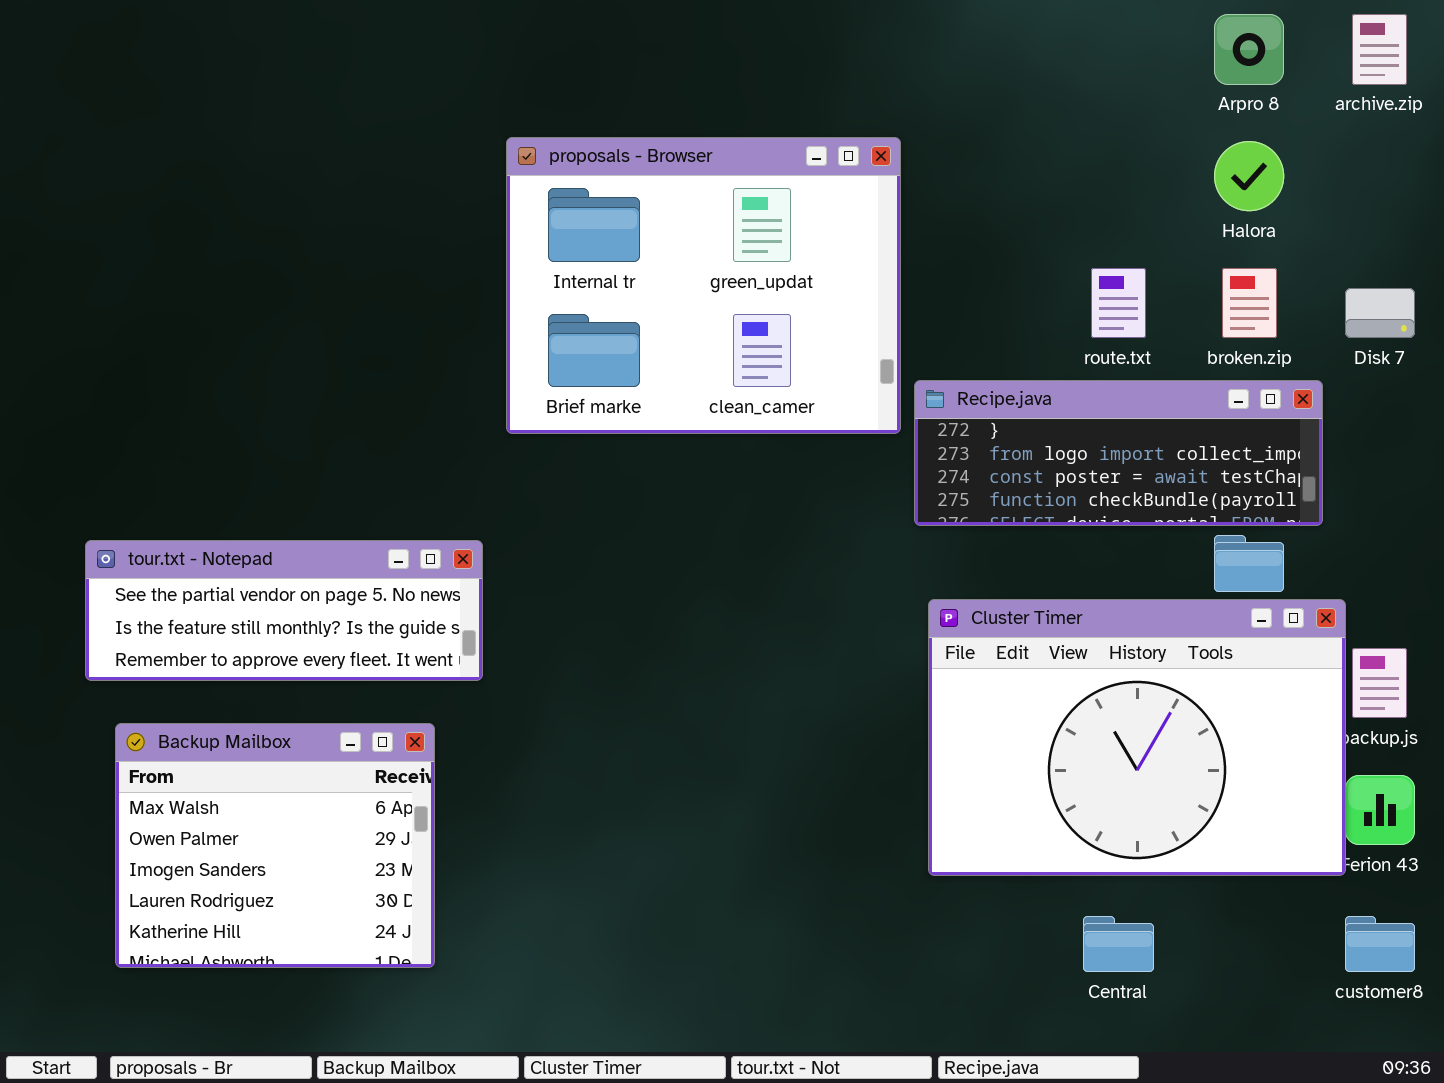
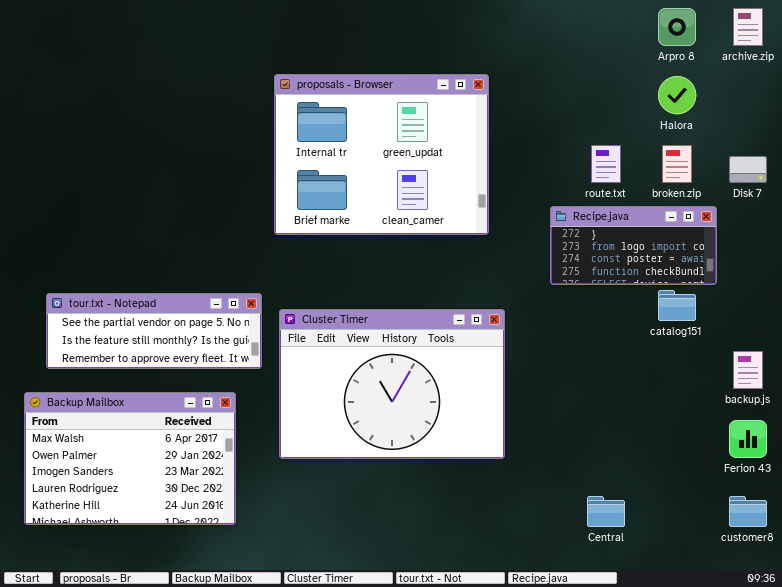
Recipe.java: [914,380,1323,526] -> [550,206,717,285], resized
Cluster Timer: [928,599,1346,876] -> [279,309,505,459], moved
Backup Mailbox: [115,723,435,968] -> [24,392,236,525], resized

